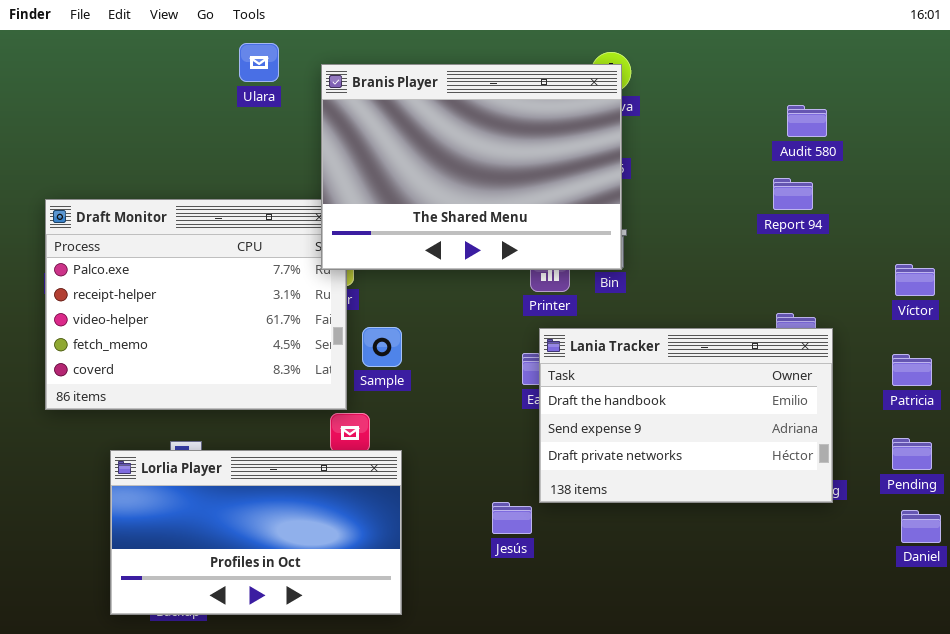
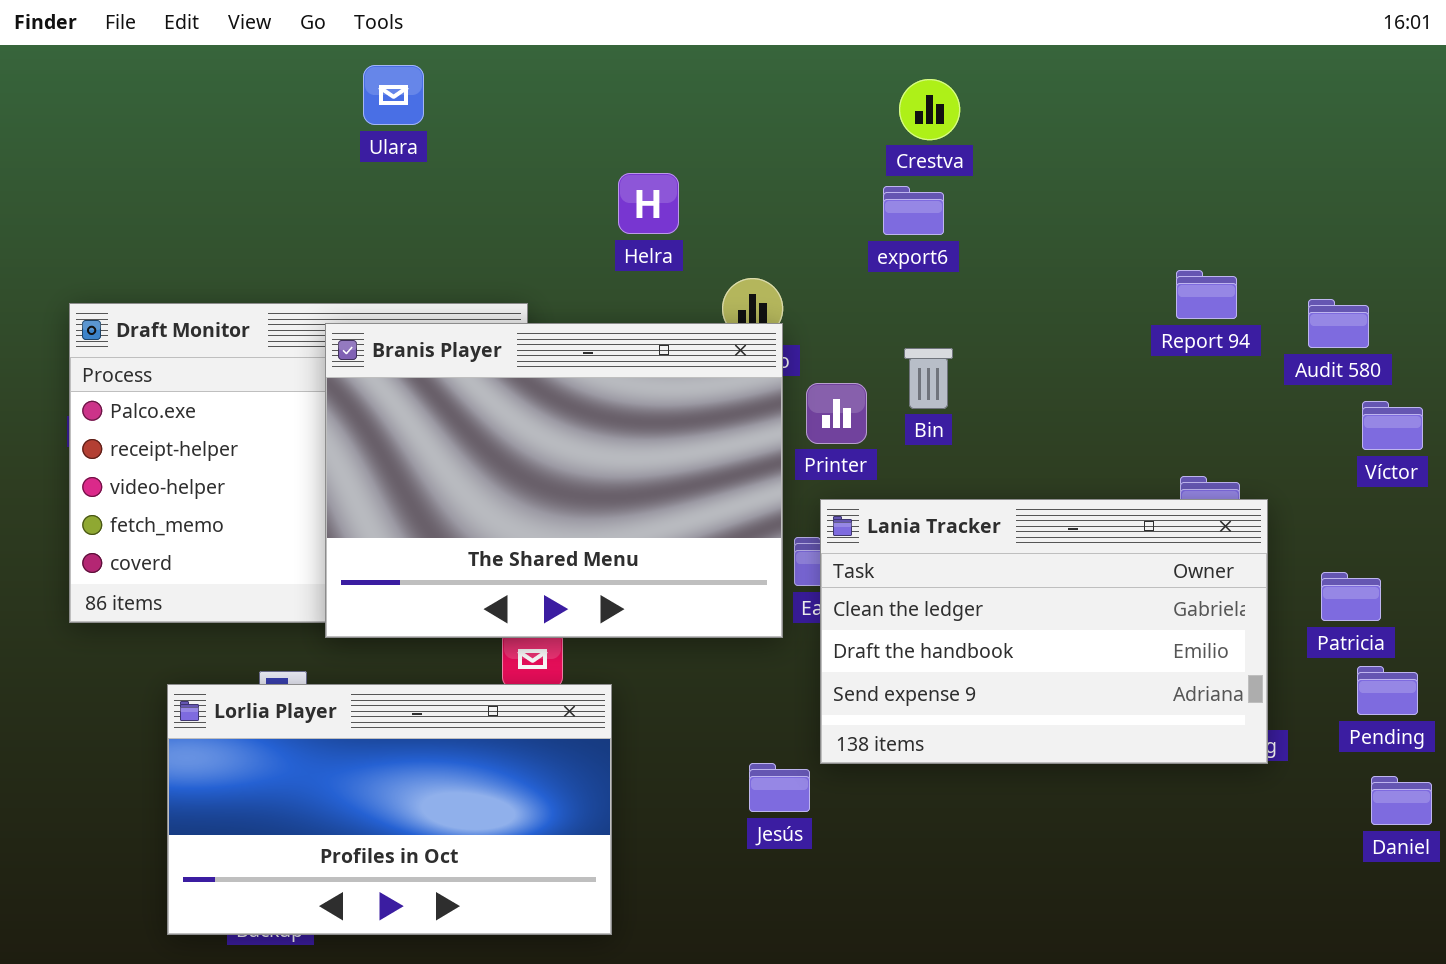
Branis Player: [321,64,622,270] -> [325,323,783,638], moved
Audit 580: [787,105,827,137] -> [1308,299,1369,348], moved
Lania Tracker: [539,328,833,503] -> [820,499,1268,764], scrolled up 1 row
Patricia: [892,354,932,386] -> [1321,572,1381,621], moved

